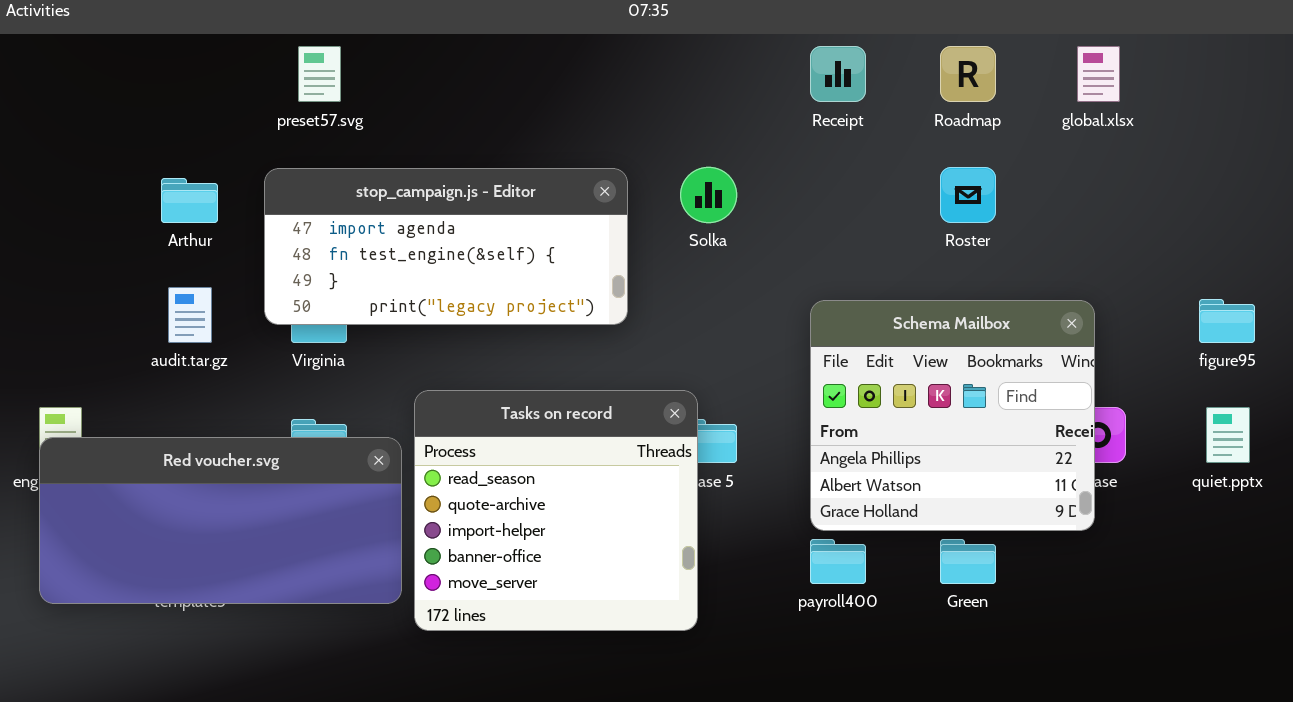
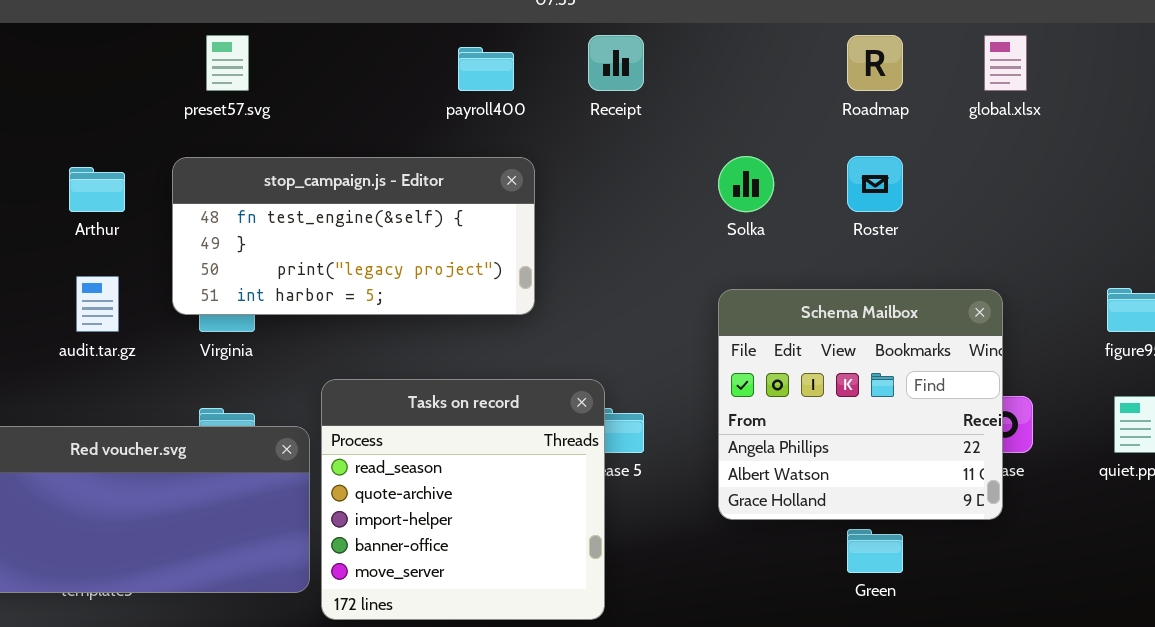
Receipt: [810,46,866,102] -> [588,35,644,91], moved
Solka: [680,167,737,223] -> [718,156,774,212], moved
stop_campaign.js - Editor: [264,168,628,325] -> [172,157,535,315], scrolled down 1 row
payroll400: [810,539,866,584] -> [458,47,514,91], moved

